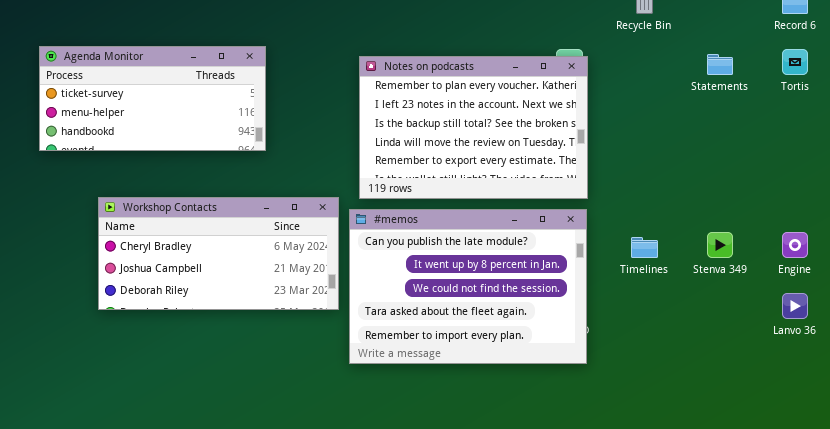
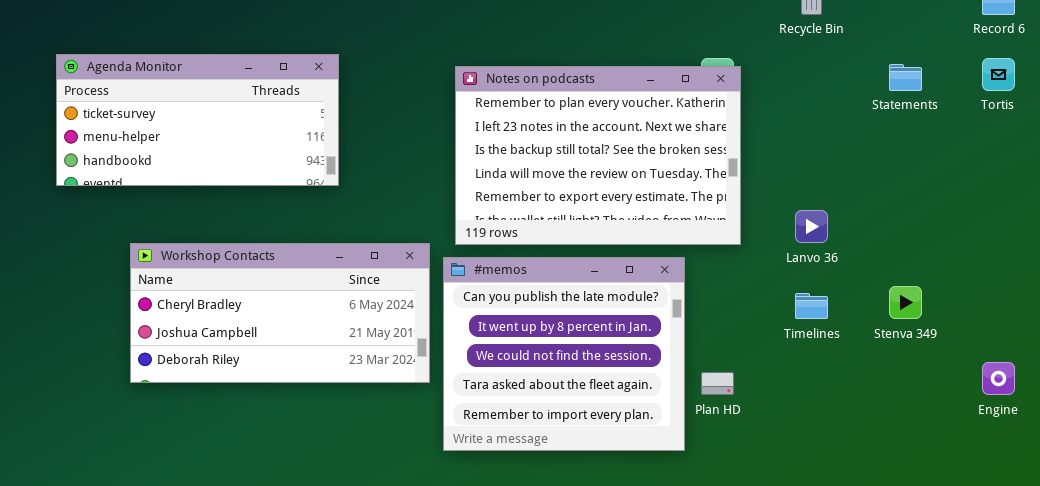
#memos: [349,209,587,364] -> [443,257,685,451], resized
Engine: [782,232,808,258] -> [982,362,1015,395], moved
Lanvo 36: [782,293,808,319] -> [795,210,828,243], moved

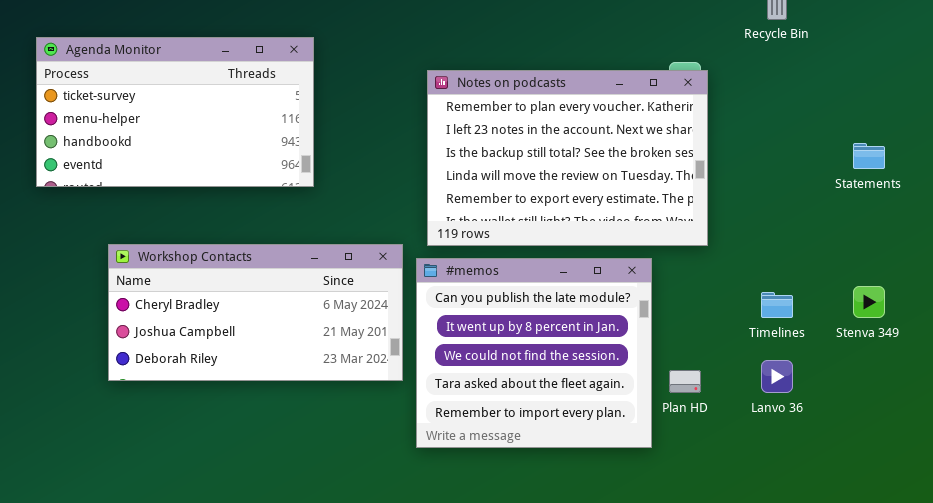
Agenda Monitor: [56,54,339,186] -> [36,37,314,187], resized
Statements: [889,64,922,91] -> [853,143,885,169], moved
Lanvo 36: [795,210,828,243] -> [761,360,793,393], moved

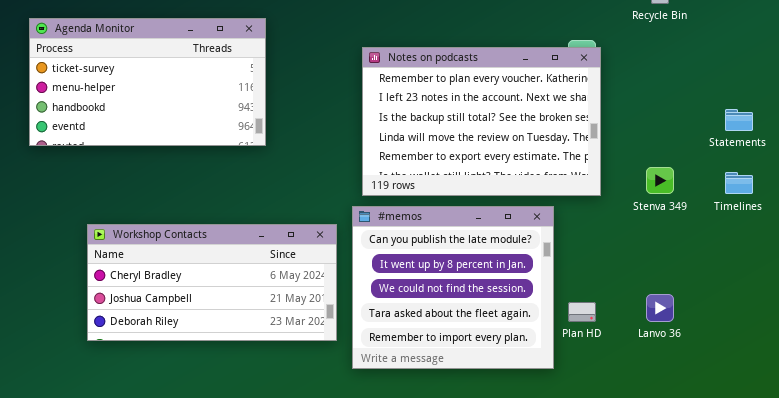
Workshop Contacts: [108,244,403,381] -> [87,224,337,341], moved
Stenva 349: [853,286,885,318] -> [646,167,674,194], moved
Timelines: [761,292,793,318] -> [725,172,753,194], moved

